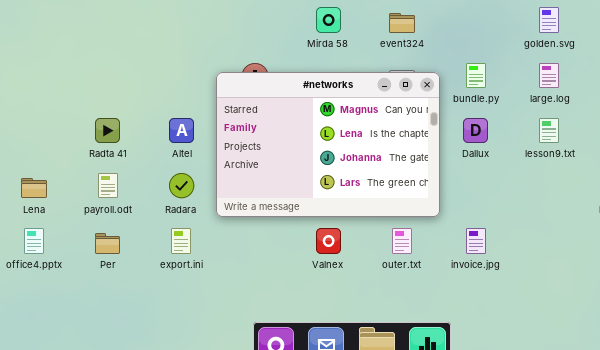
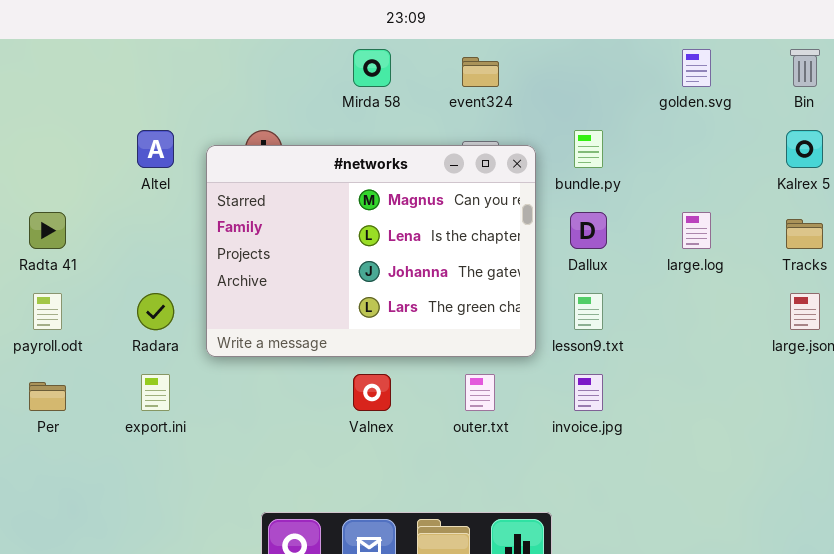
large.log: [539,63,559,88] -> [682,212,711,249], moved
Altel: [169,118,194,143] -> [137,130,174,168], moved
lesson9.txt: [539,118,559,143] -> [574,293,603,330], moved

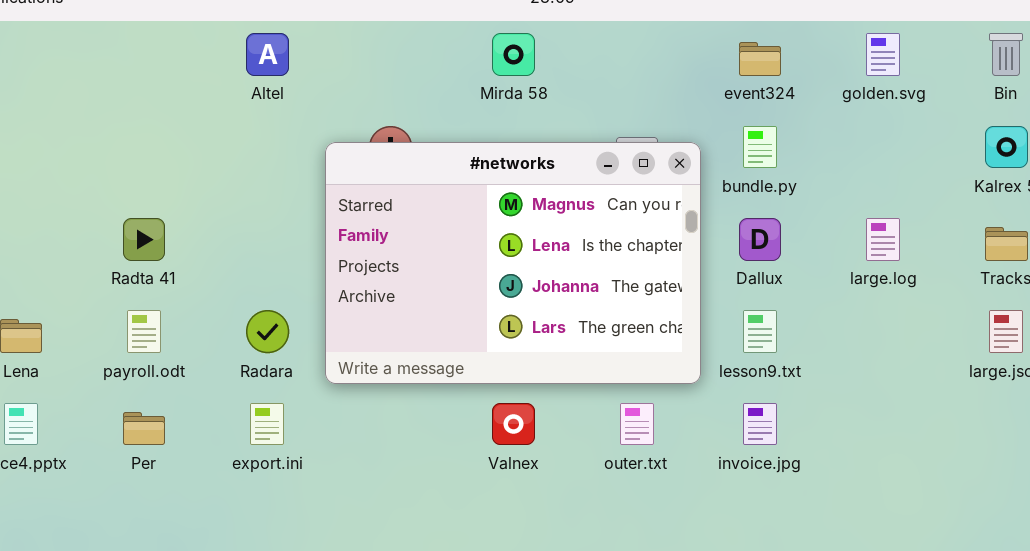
event324: [462,57,499,87] -> [739,42,781,76], moved
Altel: [137,130,174,168] -> [246,33,289,76], moved

